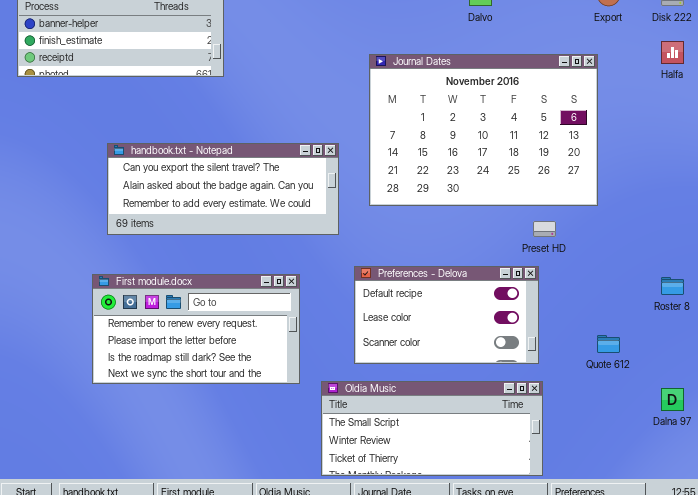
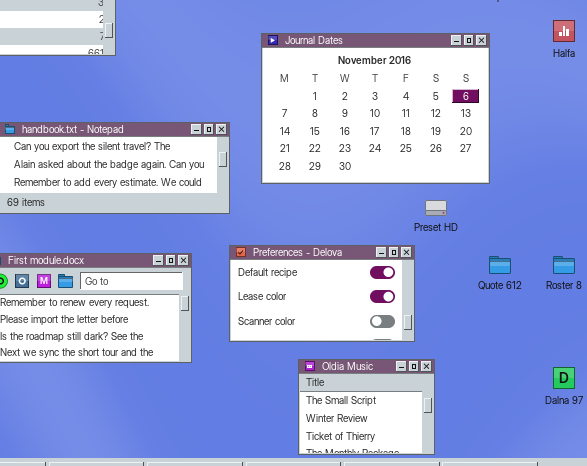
Preferences - Delova: [354,266,539,364] -> [229,245,415,342], moved
Quote 612: [597,335,620,353] -> [489,256,511,274], moved
Oldia Music: [321,381,543,476] -> [298,359,435,455], resized

